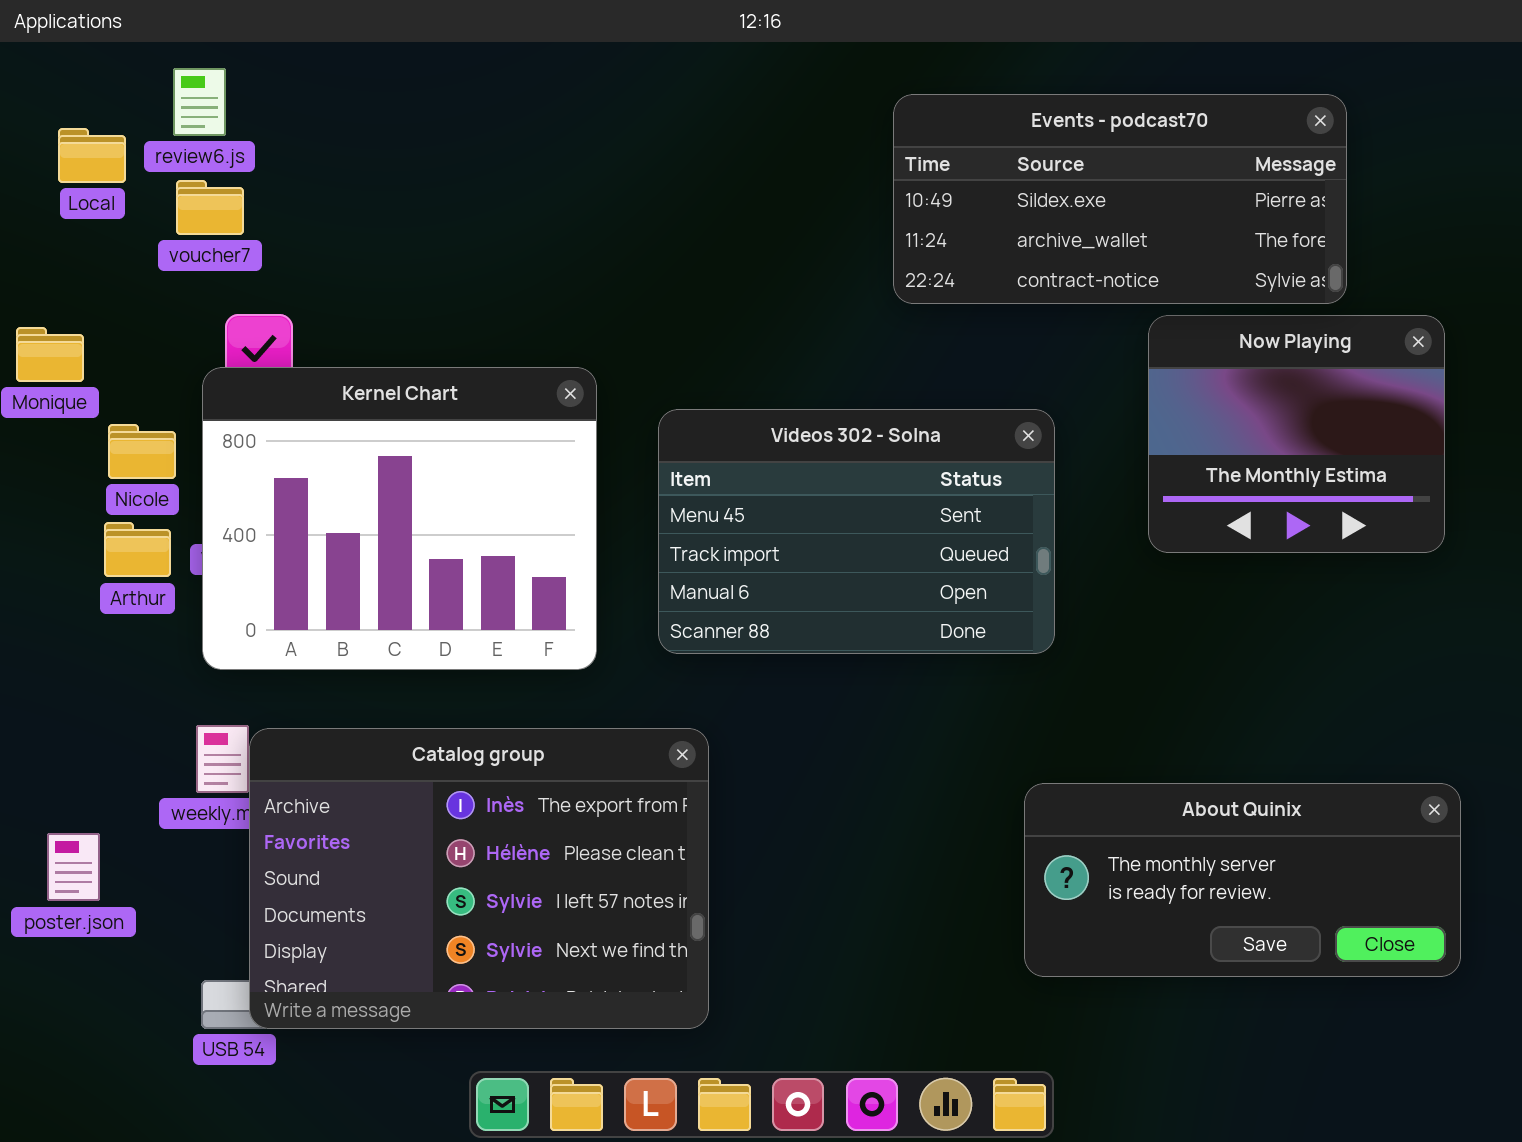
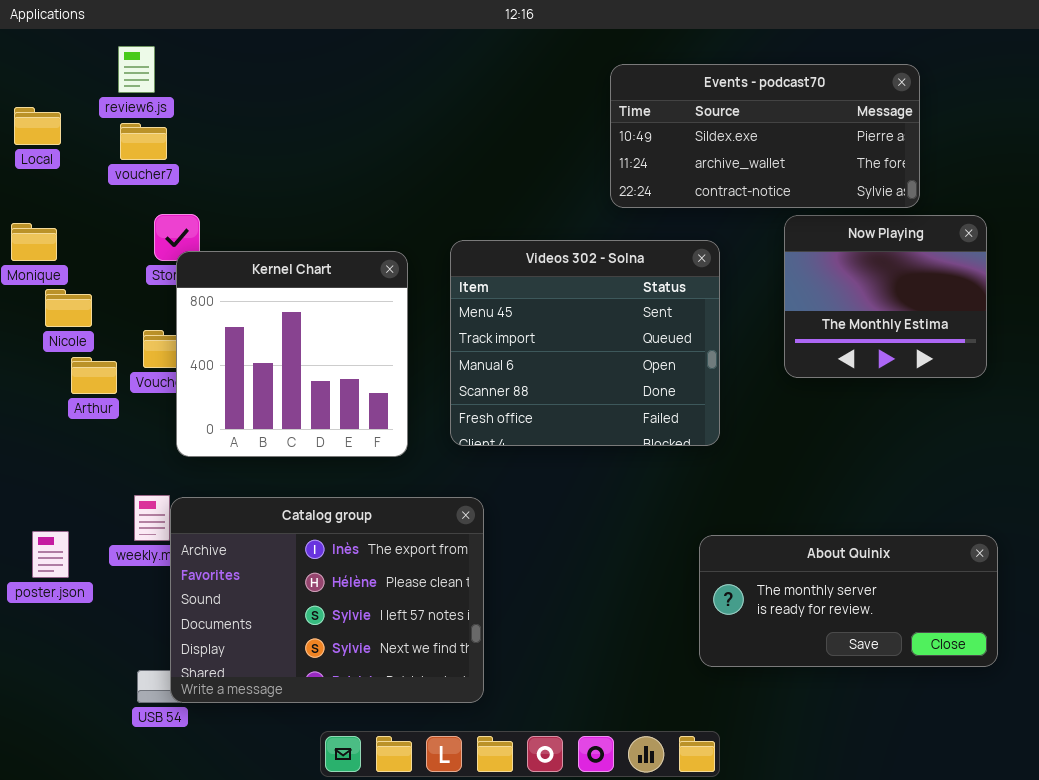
Local: [58,128,126,183] -> [14,107,61,145], moved
Kernel Chart: [202,367,597,670] -> [176,251,408,457], resized
Videos 302 - Solna: [658,409,1055,654] -> [450,240,720,446], resized
Nicole: [108,424,176,479] -> [45,289,92,327], moved
poster.json: [47,833,100,901] -> [32,531,69,578], moved

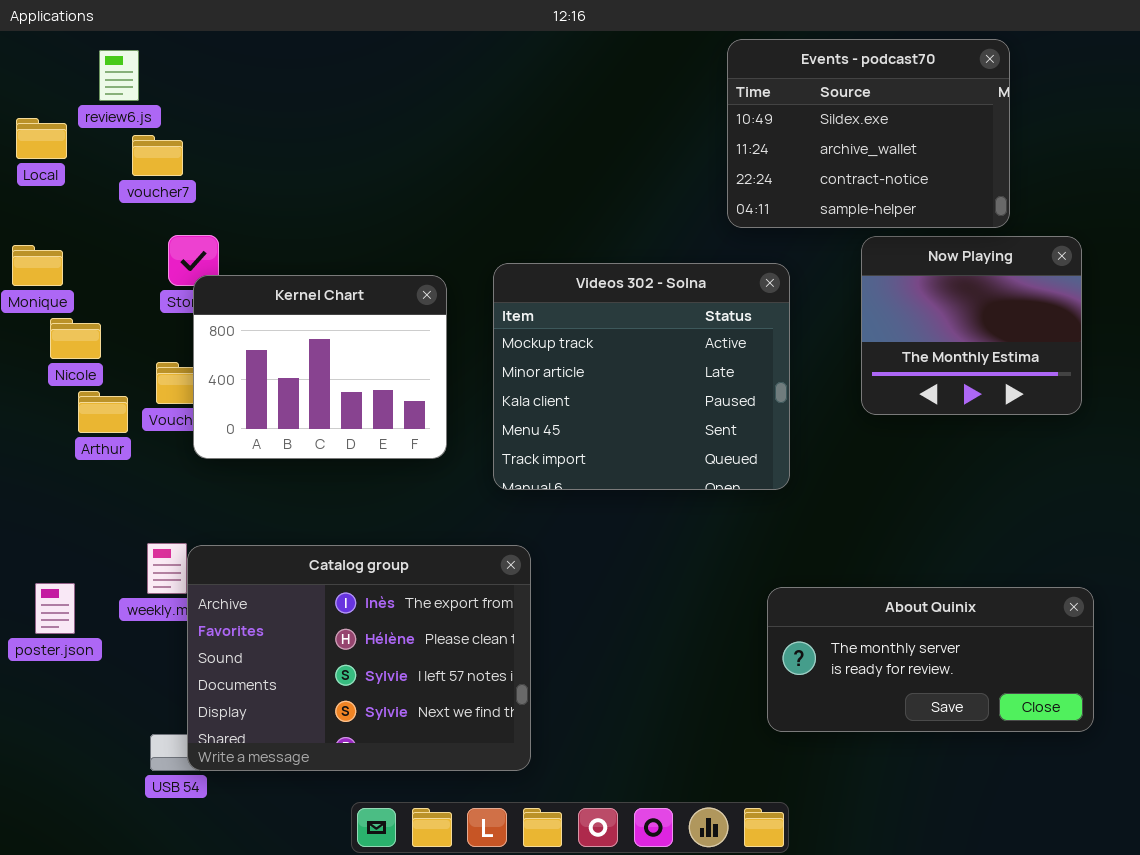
review6.js: [118,46,155,93] -> [99,50,139,101], moved
Events - podcast70: [610,64,920,208] -> [727,39,1010,228], resized
Videos 302 - Solna: [450,240,720,446] -> [493,263,790,490], scrolled up 3 rows
Kernel Chart: [176,251,408,457] -> [193,275,447,459], resized

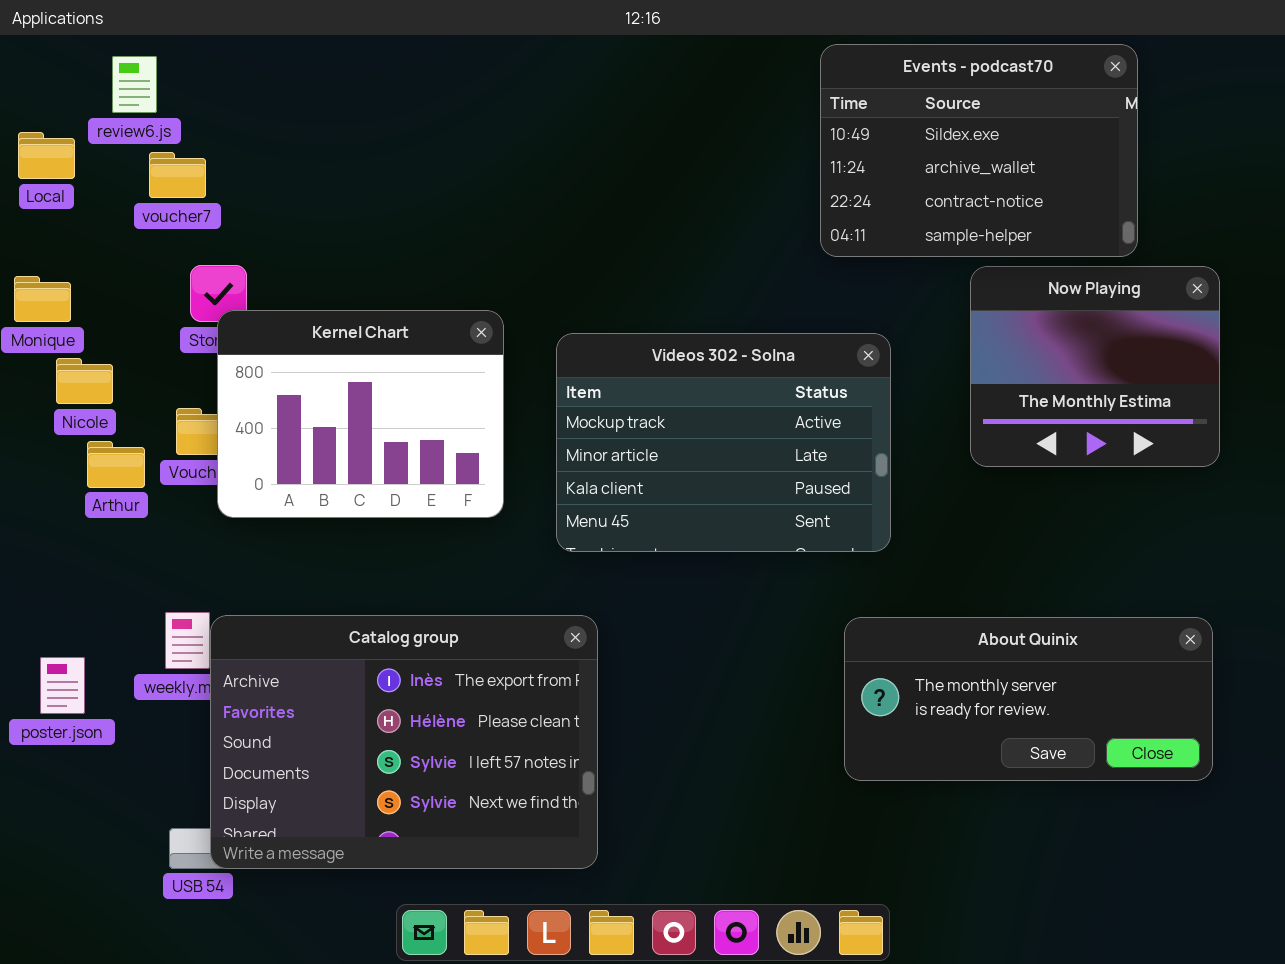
Videos 302 - Solna: [493,263,790,490] -> [556,333,891,552], resized
About Quinix: [767,587,1094,732] -> [844,617,1213,781], moved

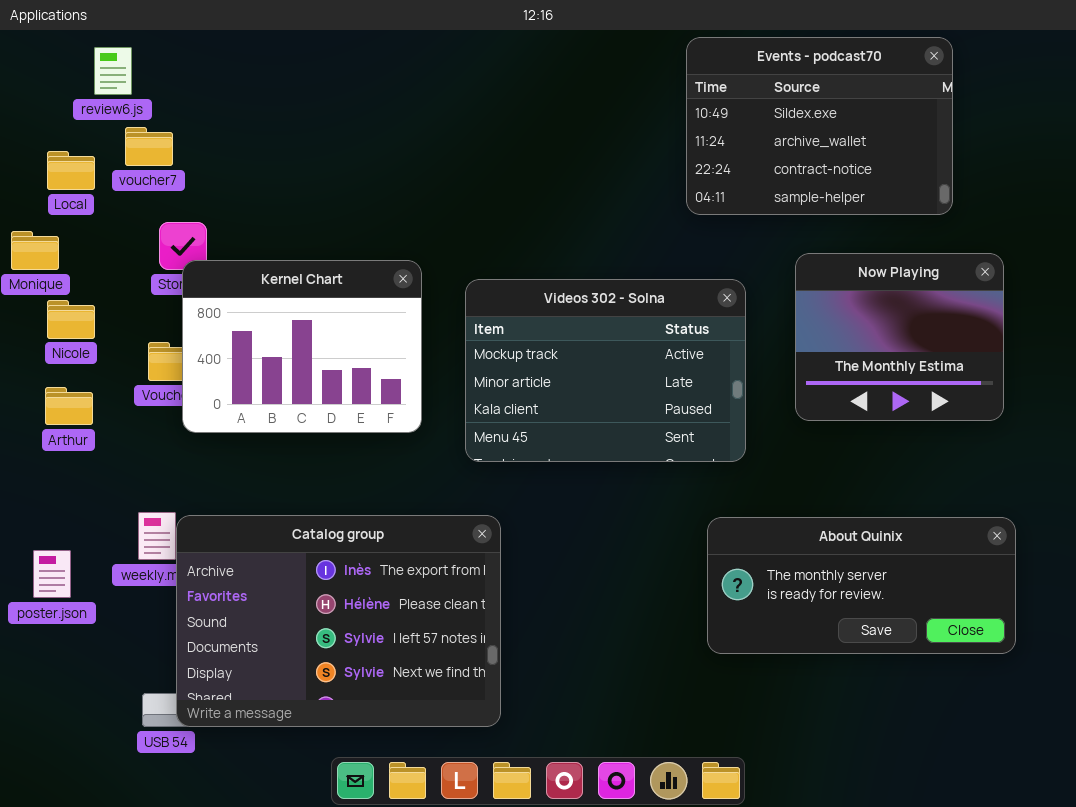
Local: [18,132,75,179] -> [47,151,95,190], moved
Now Playing: [970,266,1220,467] -> [795,253,1004,421], moved
Arthur: [87,441,145,488] -> [45,387,93,425], moved

